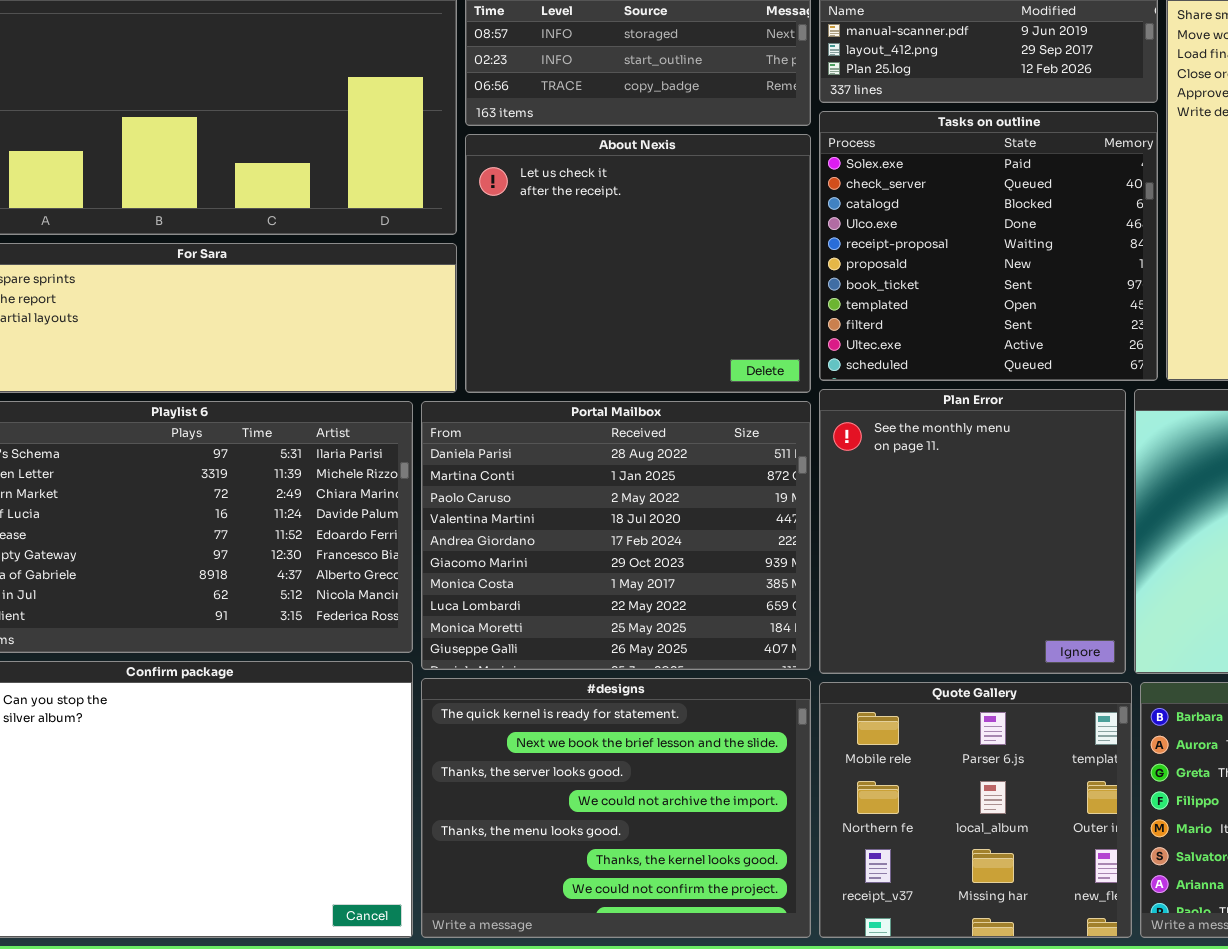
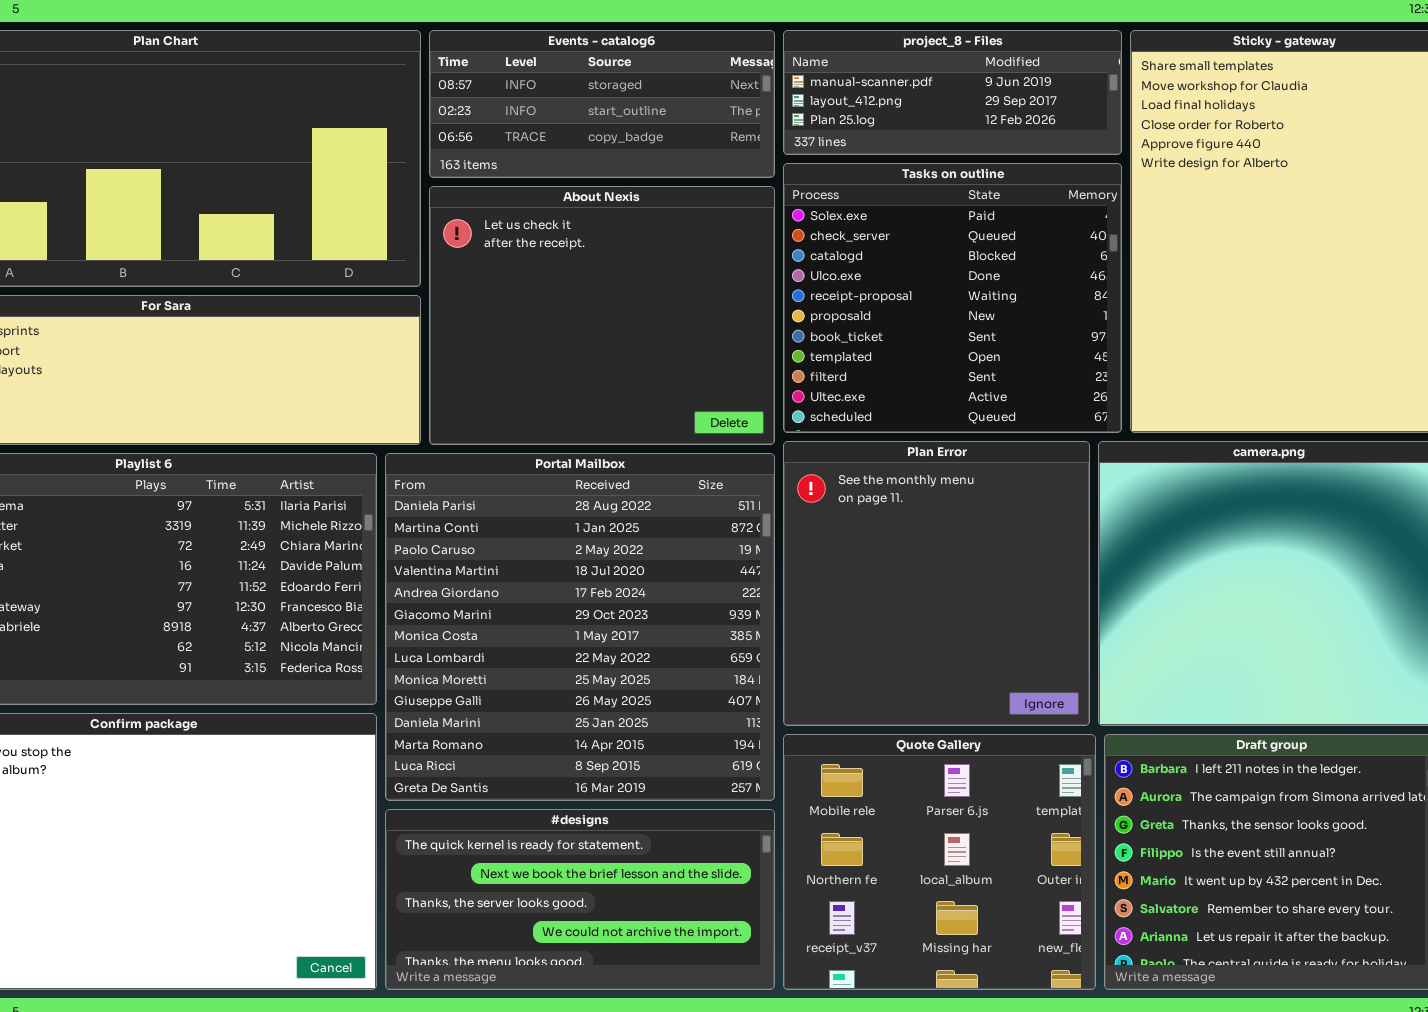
Portal Mailbox: [421,401,811,670] -> [385,453,775,801], resized
#designs: [421,678,811,938] -> [385,809,775,990], resized

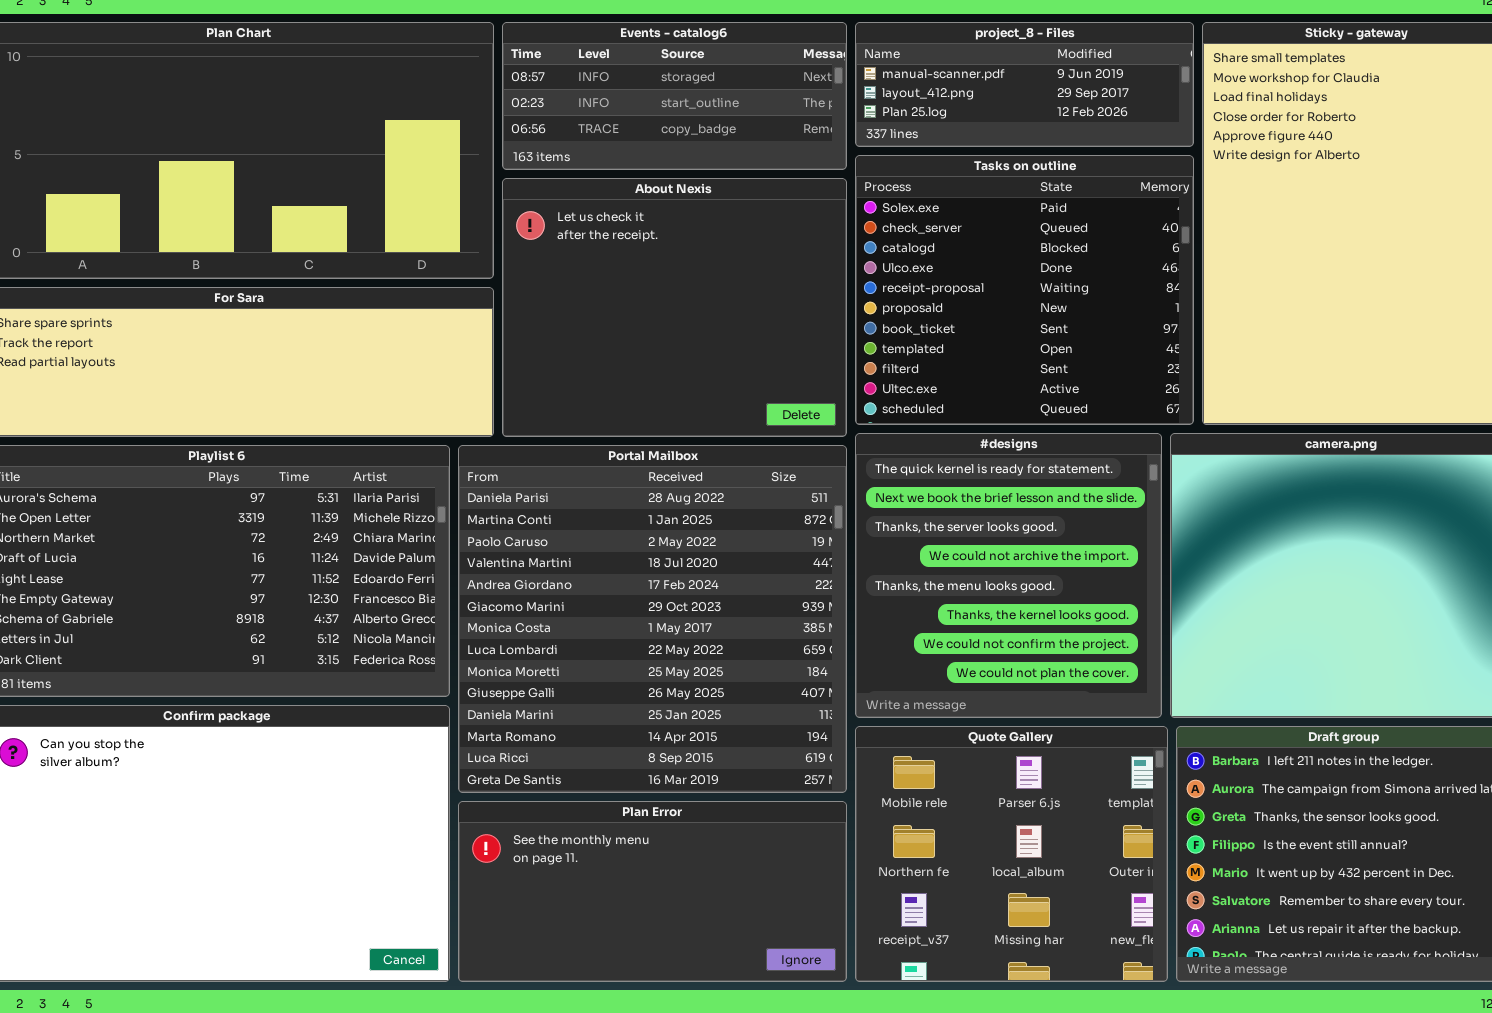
Plan Error: [783,441,1090,726] -> [458,801,847,982], moved, resized
#designs: [385,809,775,990] -> [855,433,1162,718], moved, resized

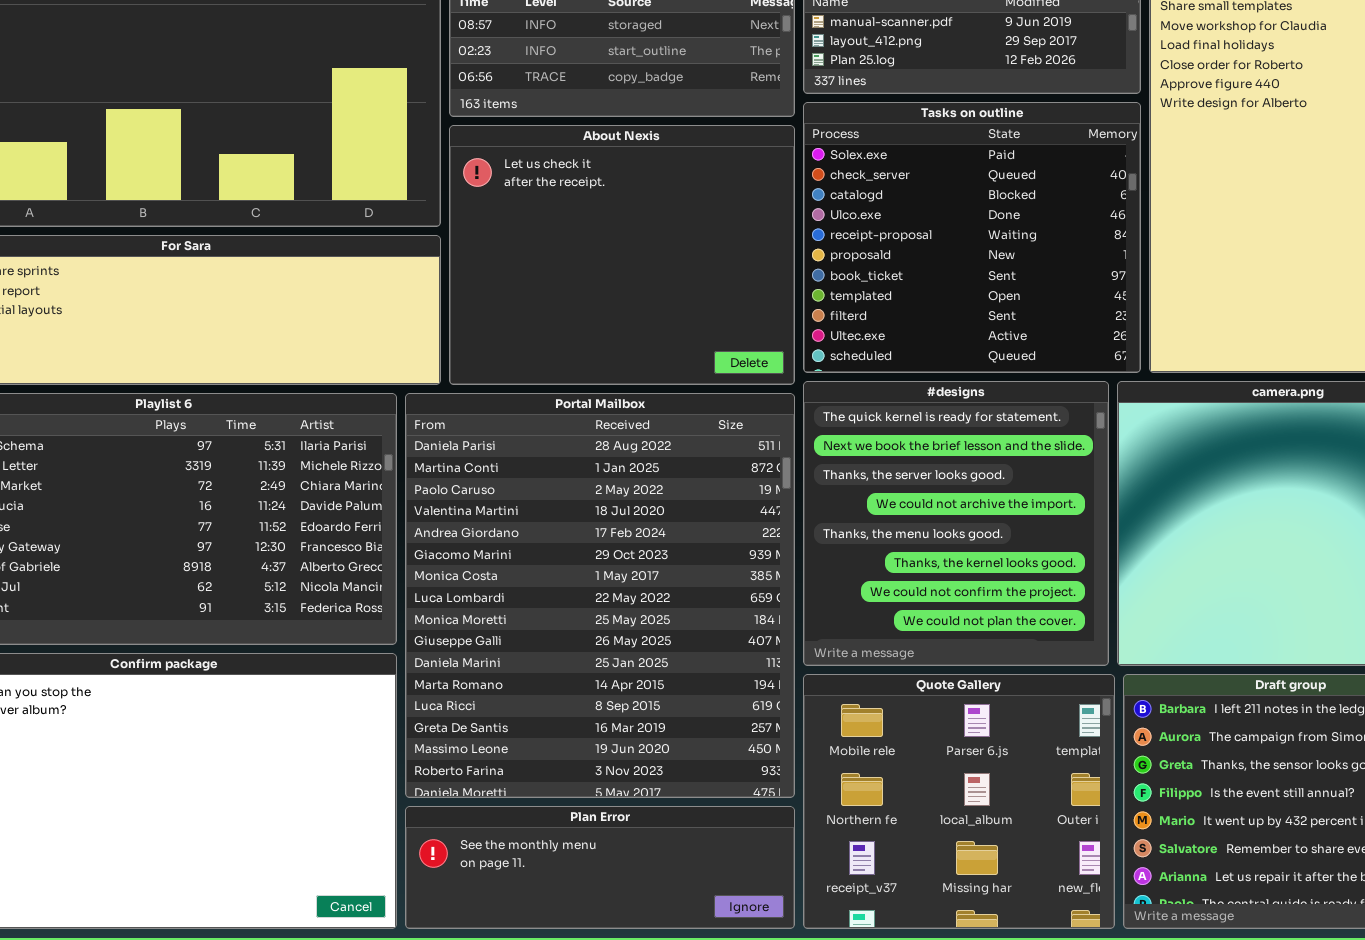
Portal Mailbox: [458,445,847,793] -> [405,393,795,798], resized
Plan Error: [458,801,847,982] -> [405,806,795,929], resized

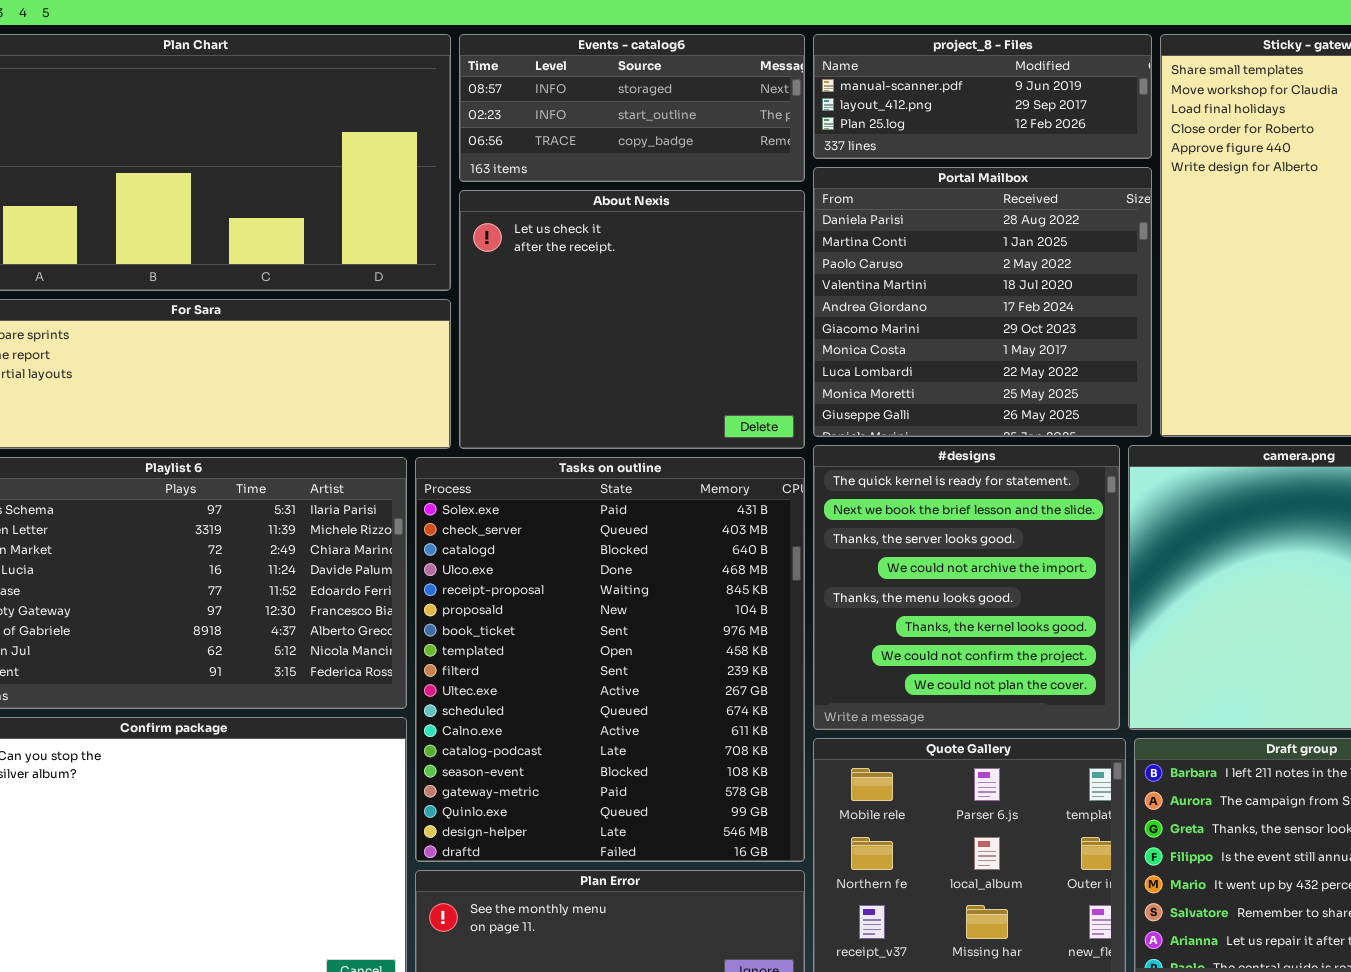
Tasks on outline: [803,102,1141,373] -> [415,457,805,862], moved, resized
Portal Mailbox: [405,393,795,798] -> [813,167,1152,437], moved, resized

